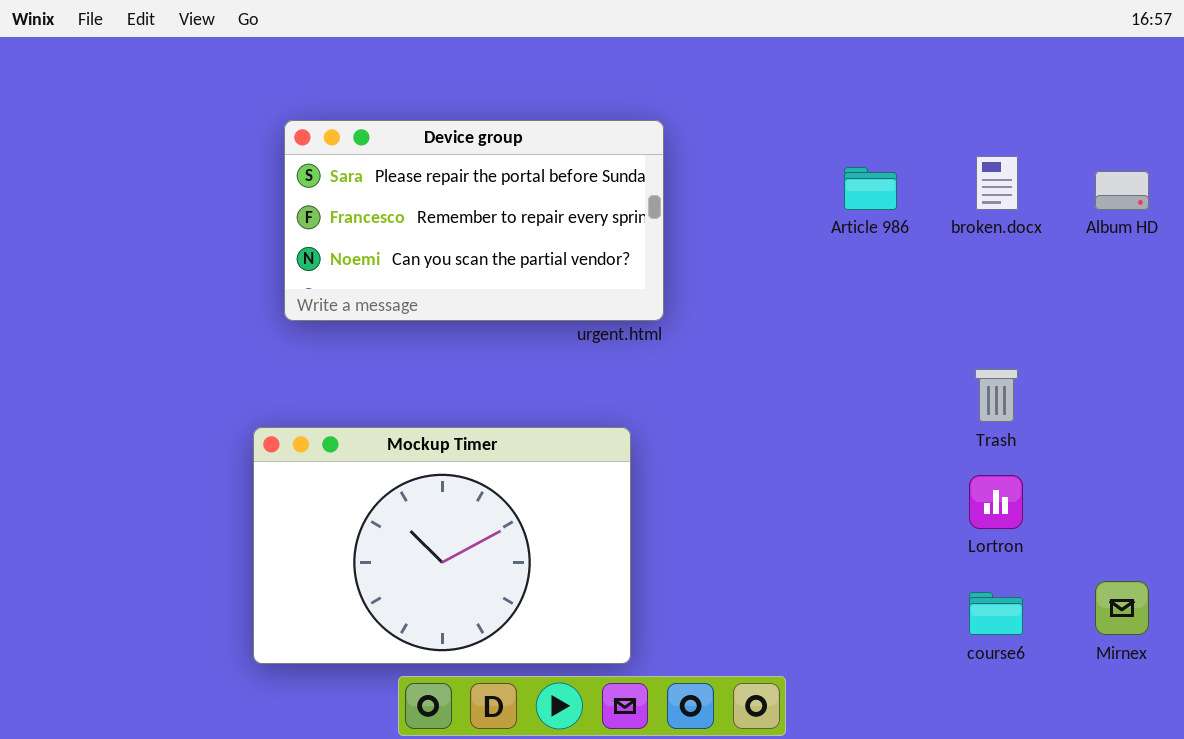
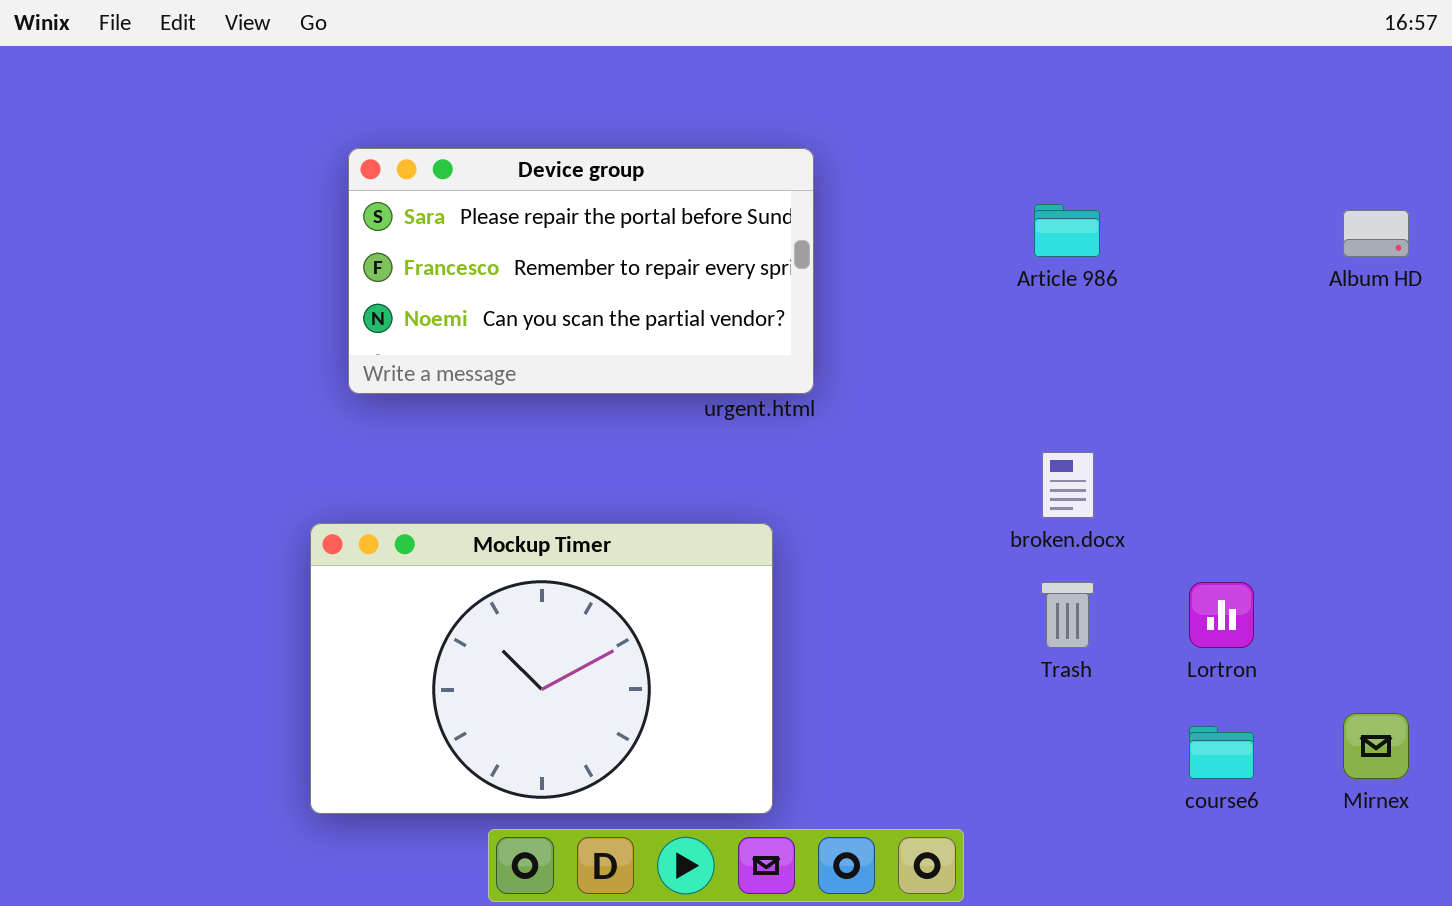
broken.docx: [976,156,1018,210] -> [1042,452,1094,518], moved
Trash: [975,369,1018,422] -> [1041,582,1094,648], moved

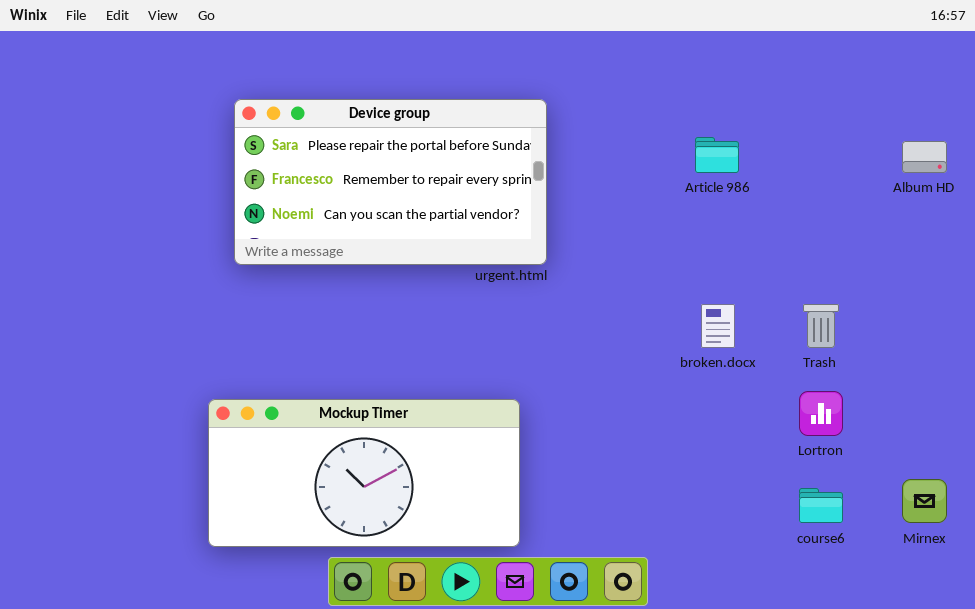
Mockup Timer: [310,523,773,814] -> [208,399,520,547], resized
Trash: [1041,582,1094,648] -> [803,304,839,348], moved

